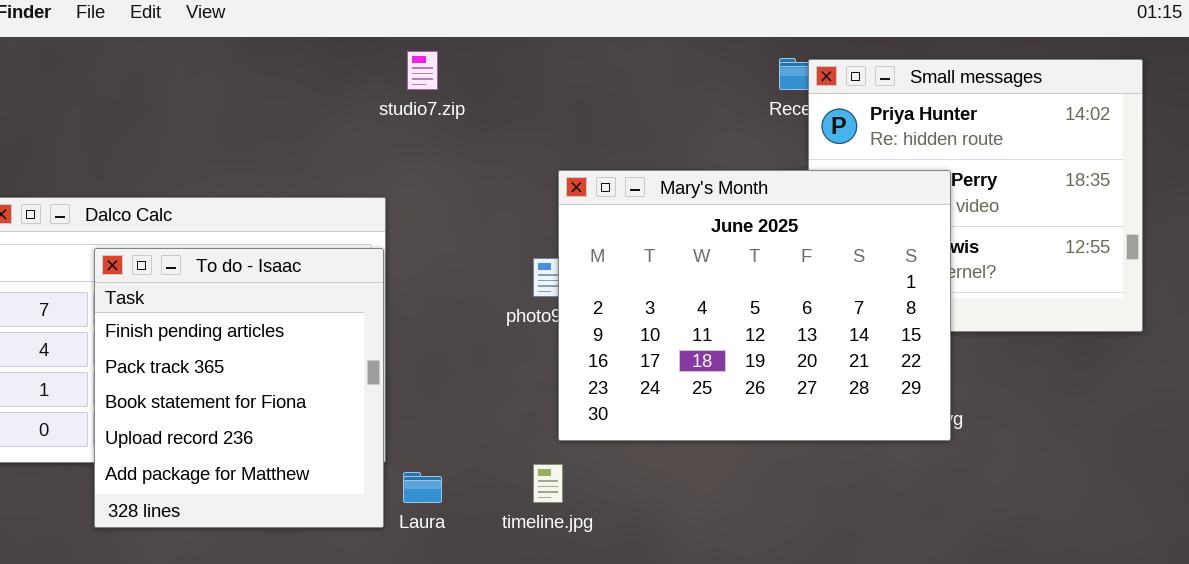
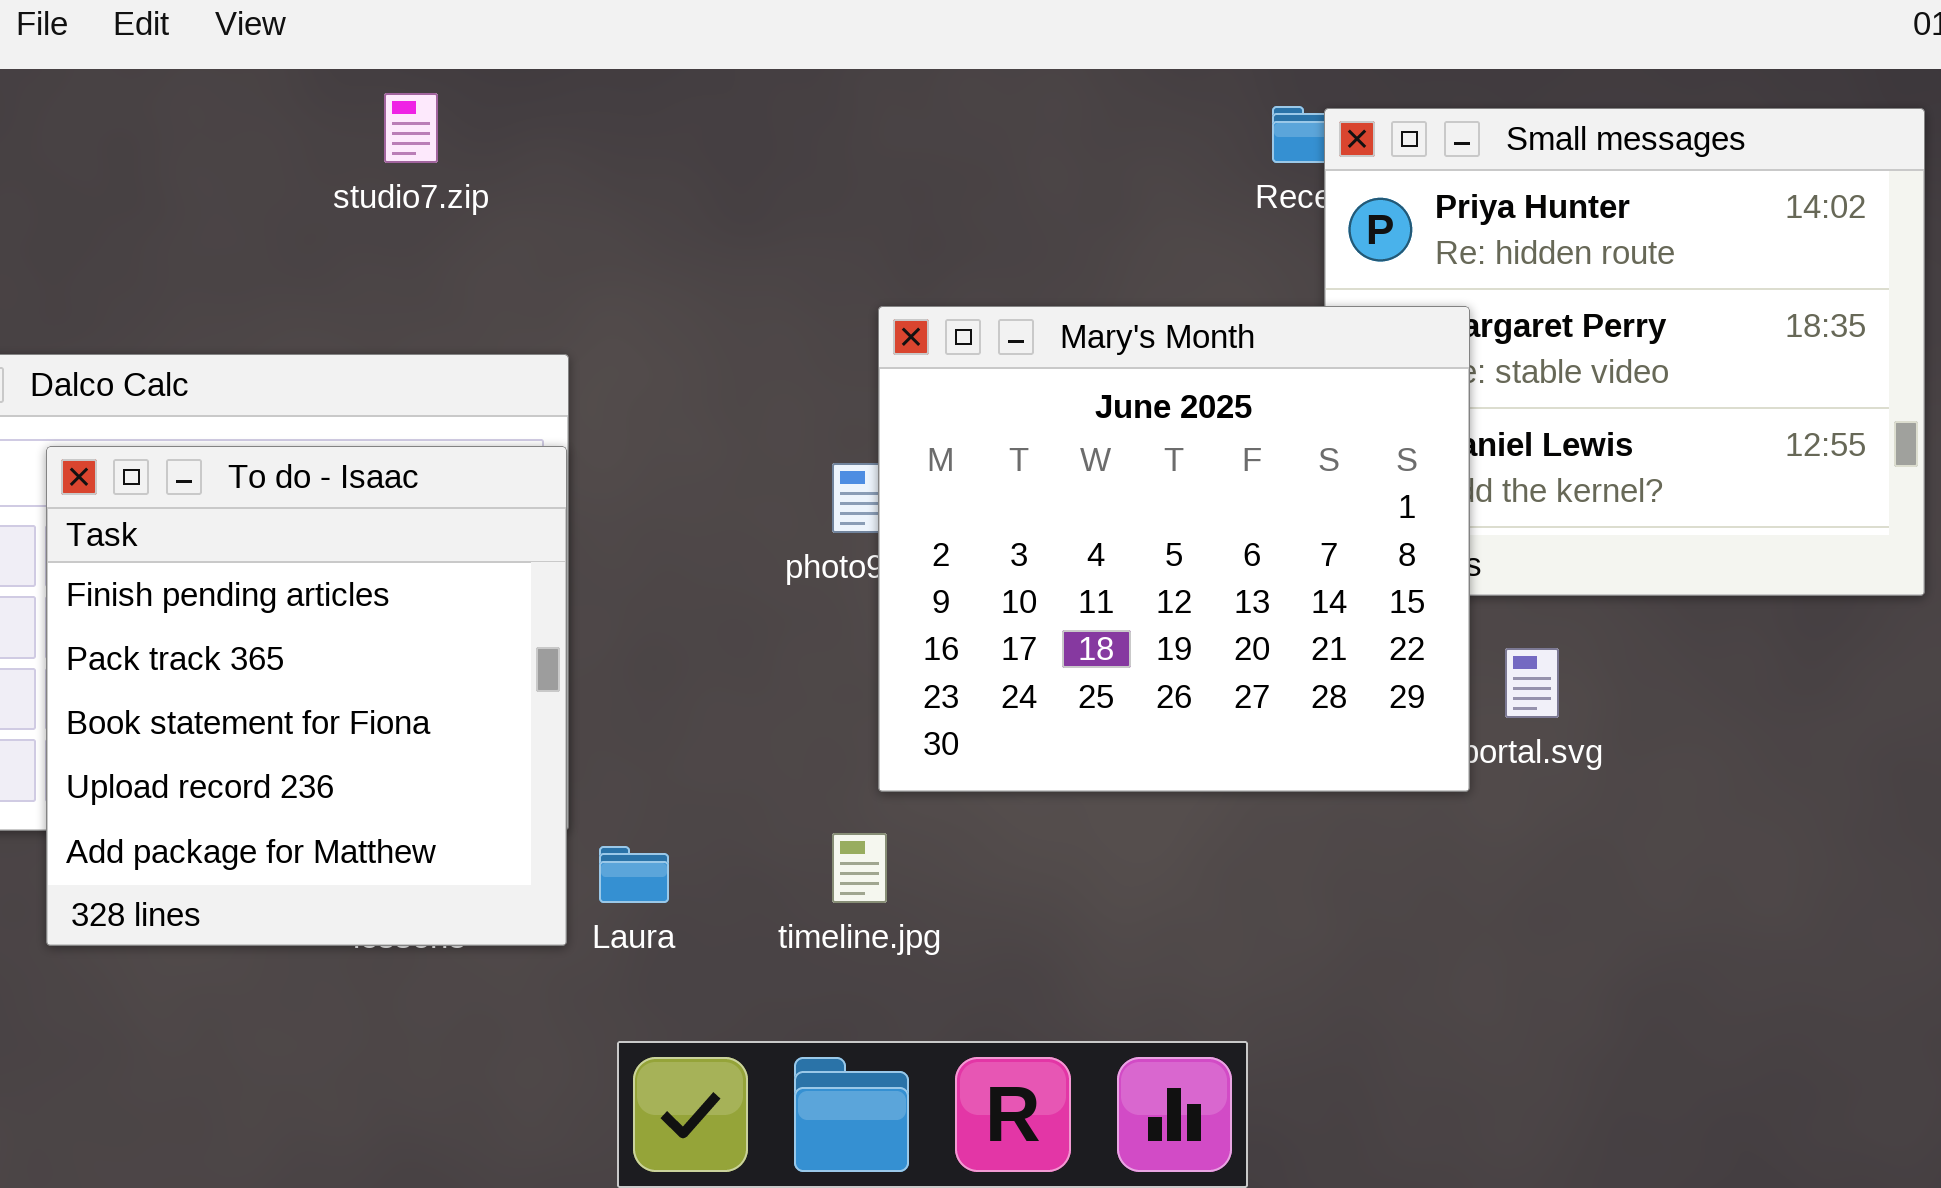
studio7.zip: [407,51,438,90] -> [384,93,438,163], moved
Mary's Month: [558,170,951,441] -> [878,306,1470,792], resized

